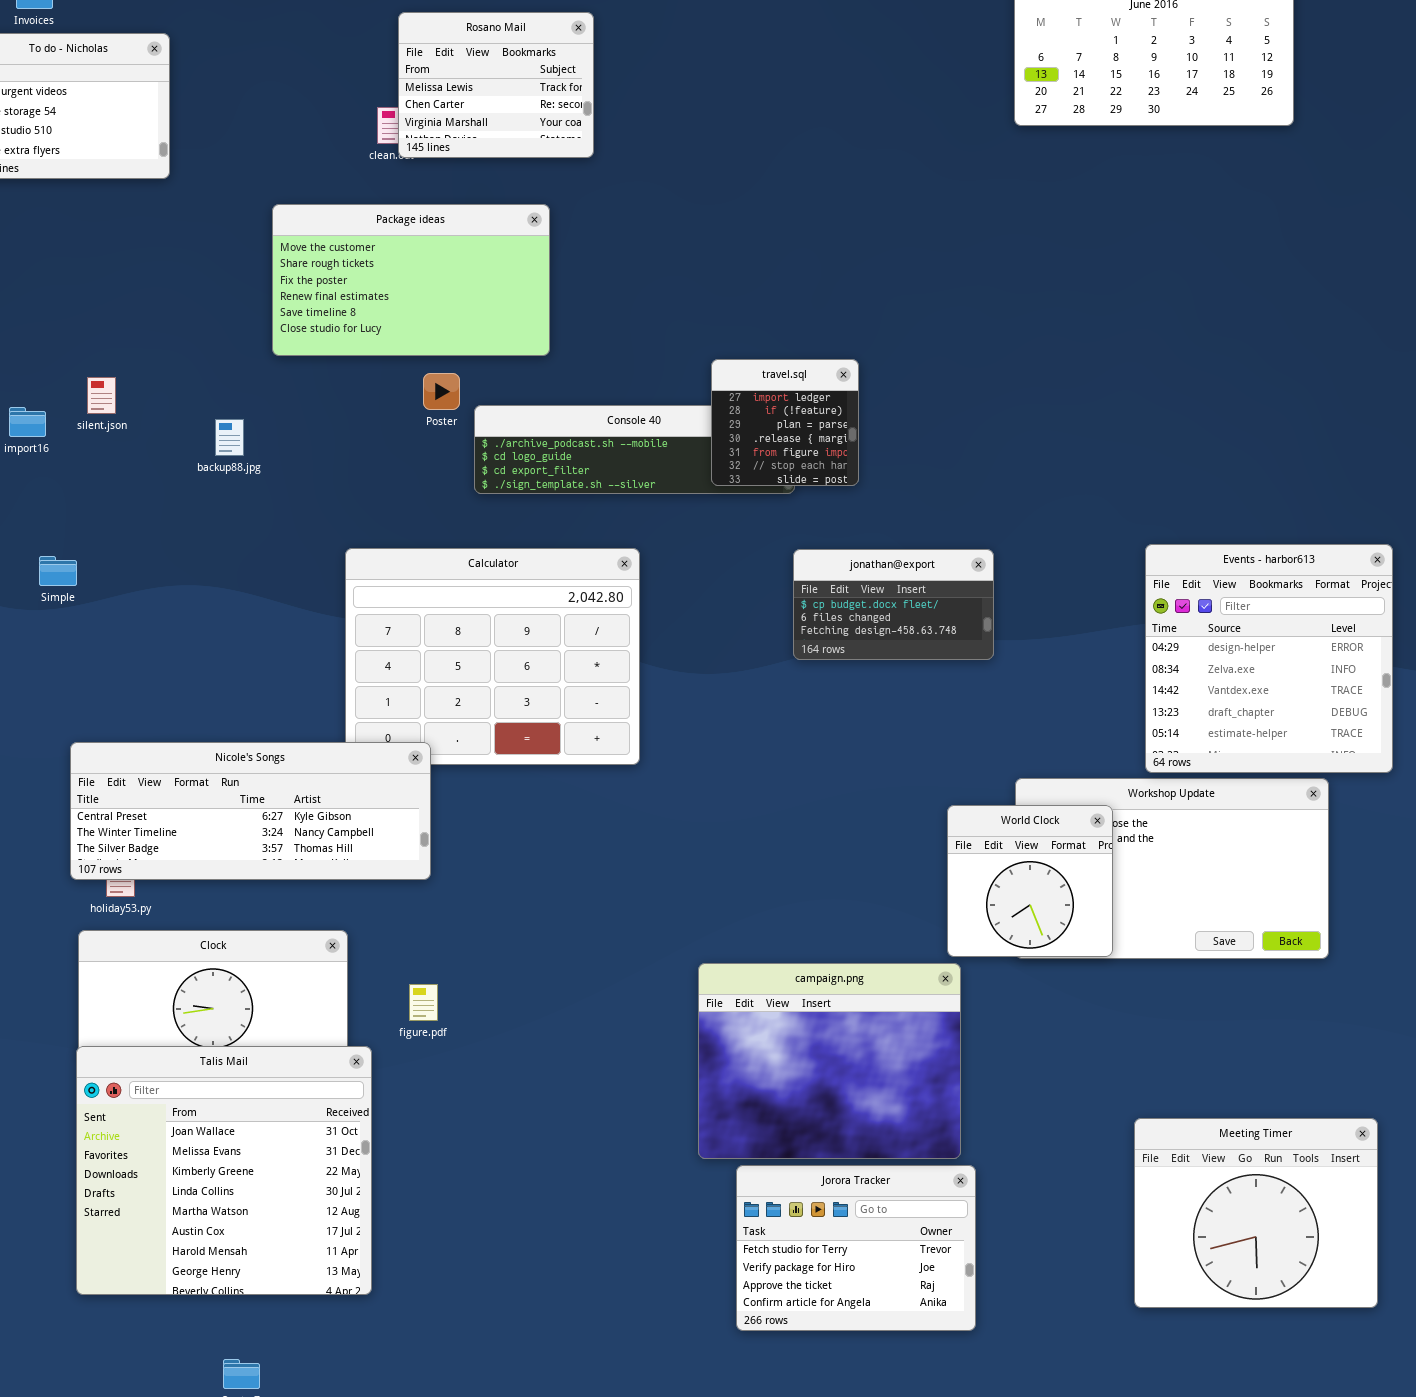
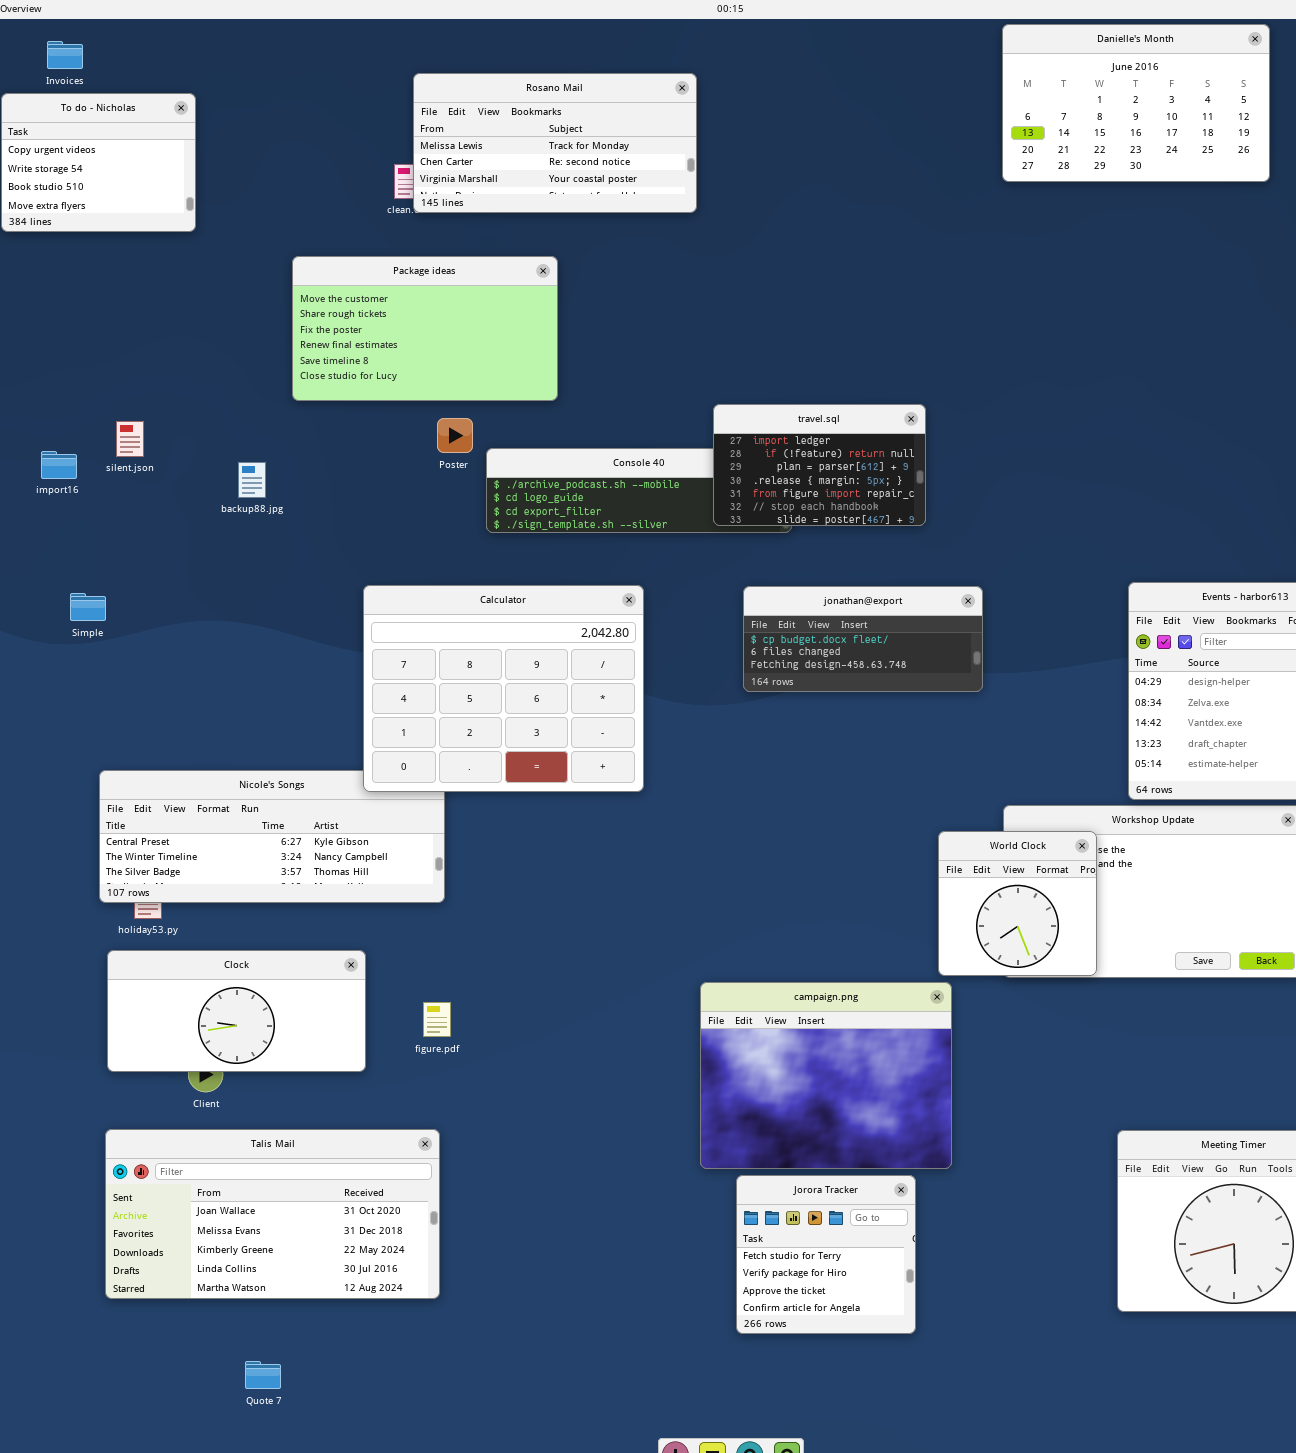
Rosano Mail: [398,12,594,158] -> [413,73,697,213], resized
travel.sql: [711,359,859,486] -> [713,404,926,526], resized
Calculator: [345,548,640,765] -> [363,585,644,792], raised
jonathan@export: [793,549,994,660] -> [743,586,983,692], resized
Talis Mail: [76,1046,372,1295] -> [105,1129,440,1299], resized
Jorora Tracker: [736,1165,976,1331] -> [736,1175,916,1334], resized

